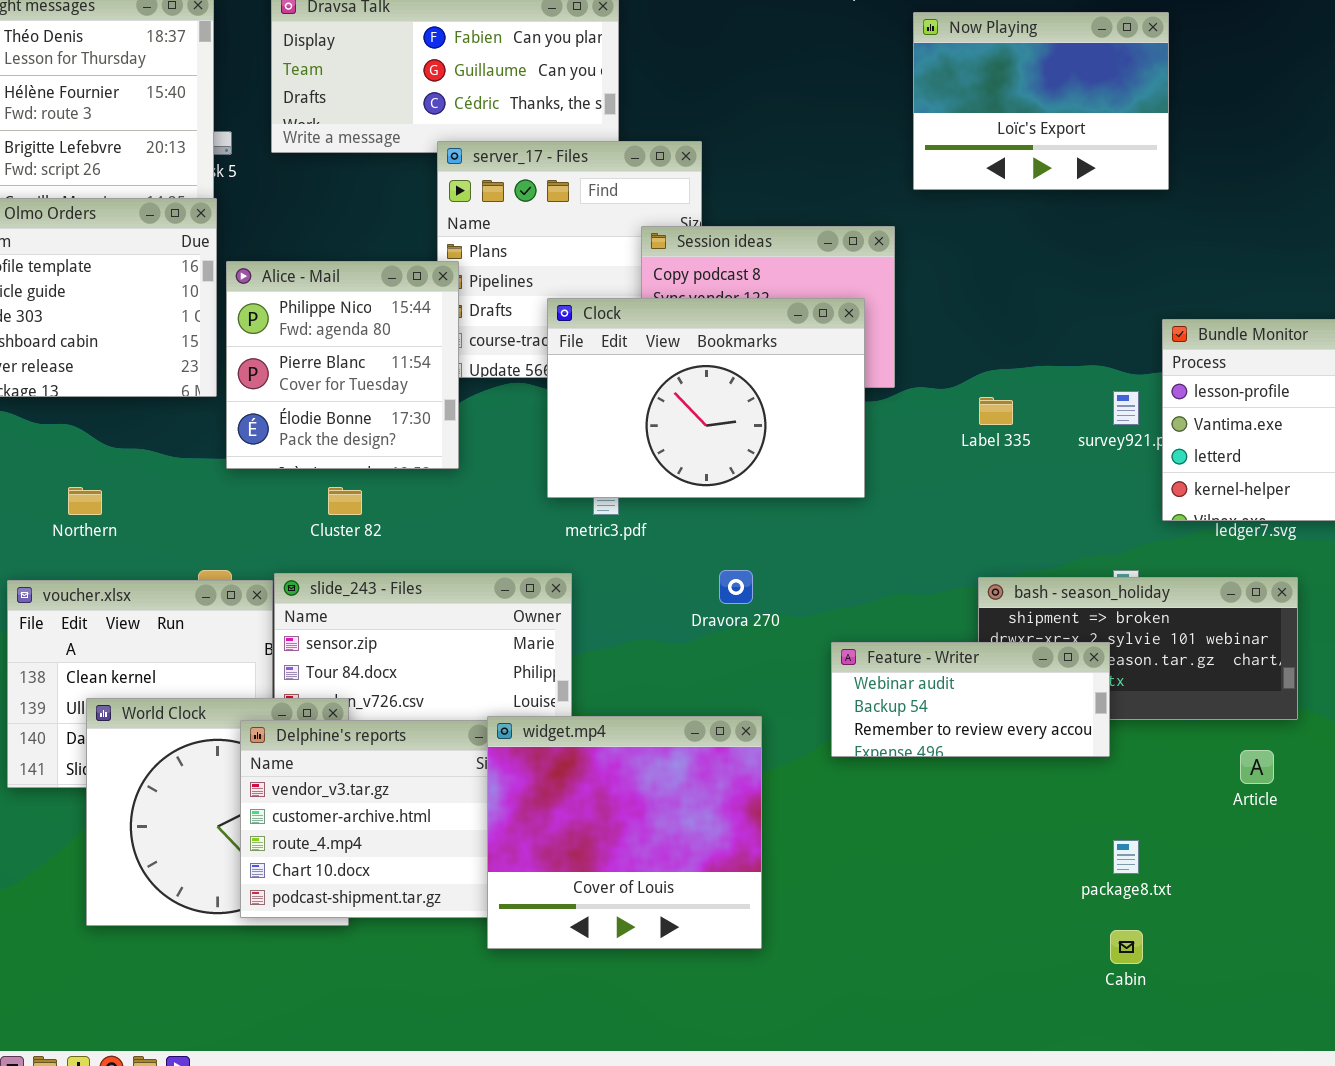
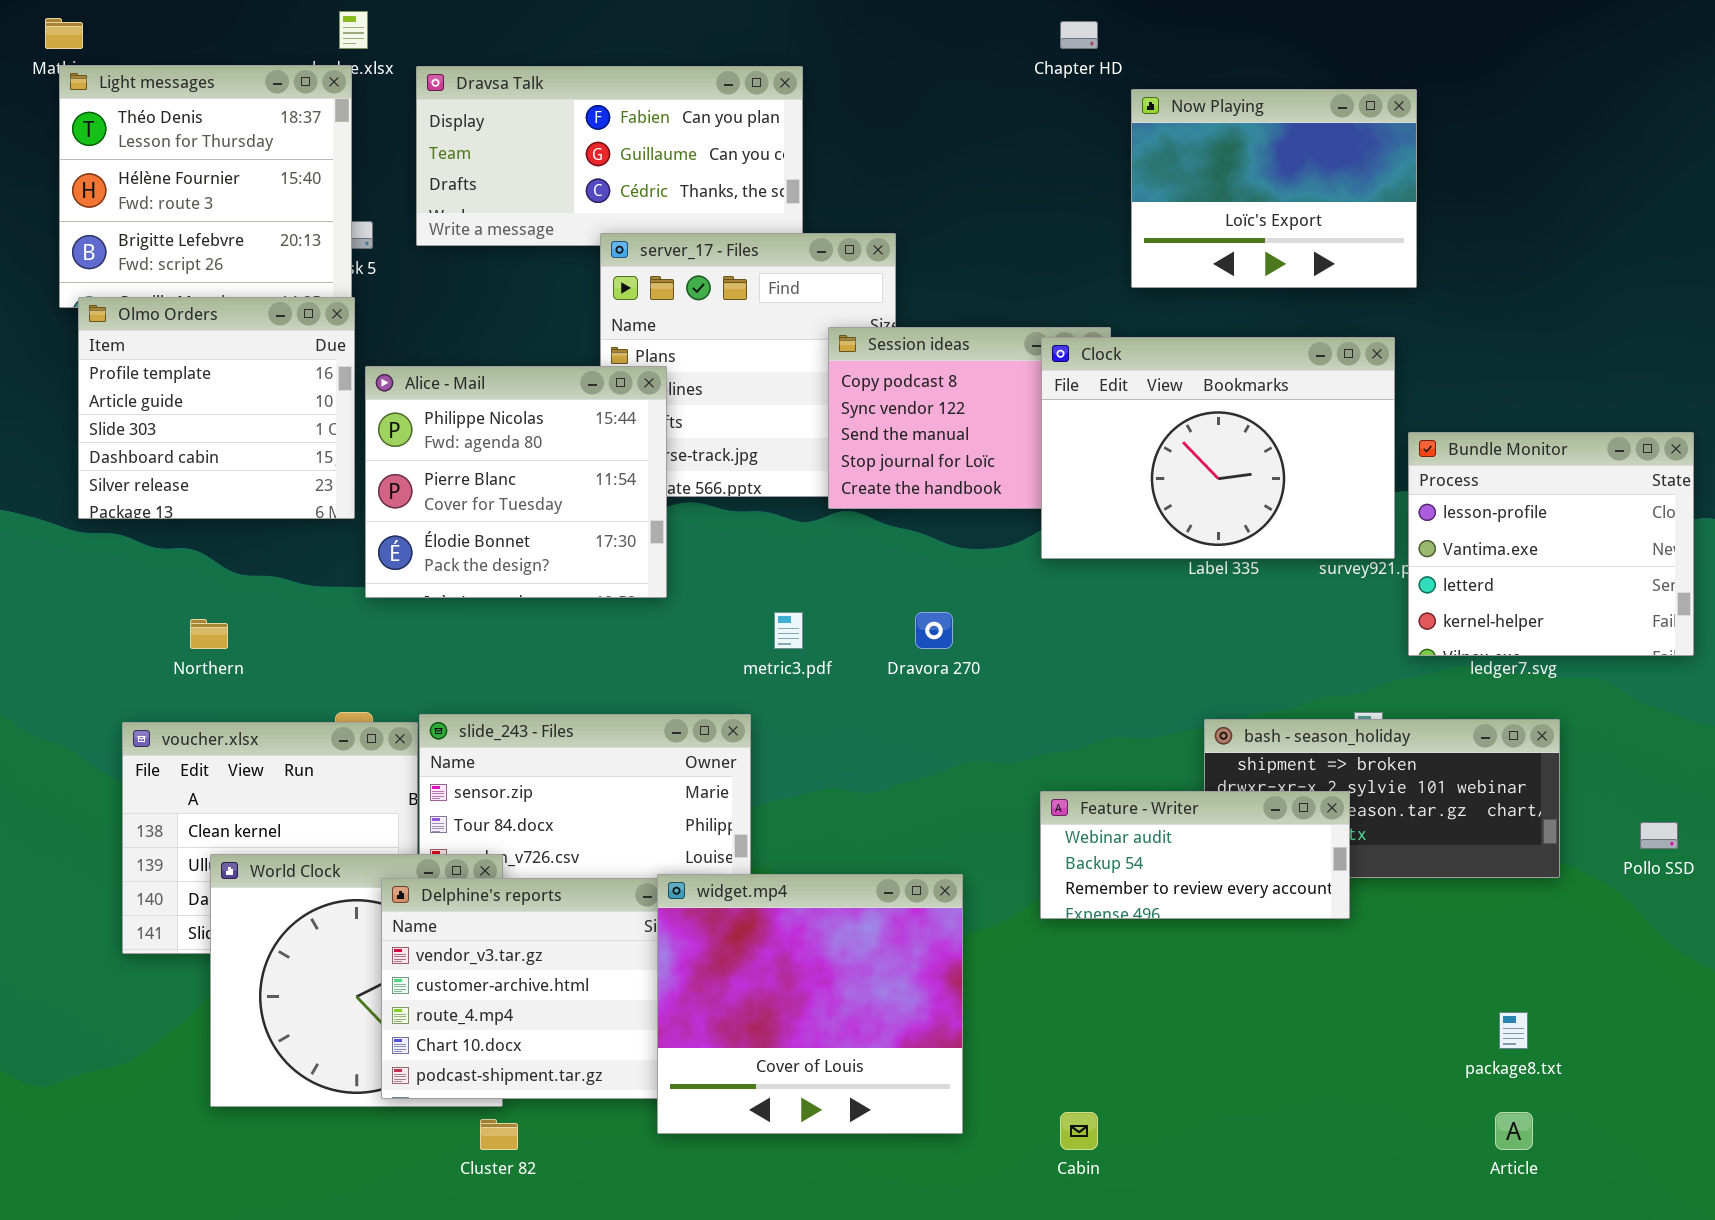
Alice - Mail: [226,261,459,469] -> [365,366,667,598], resized
Clock: [547,298,865,498] -> [1041,337,1395,559], moved
Cluster 82: [328,487,362,515] -> [480,1119,518,1150], moved
Dravora 270: [719,570,753,604] -> [915,612,953,649], moved
Article: [1240,750,1274,784] -> [1495,1112,1533,1150], moved
package8.txt: [1113,840,1139,874] -> [1499,1012,1528,1049], moved
Cabin: [1110,930,1143,964] -> [1060,1112,1098,1150], moved

